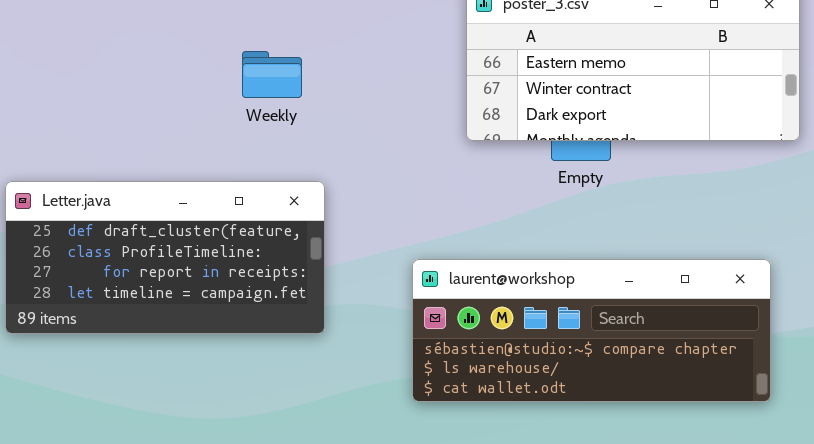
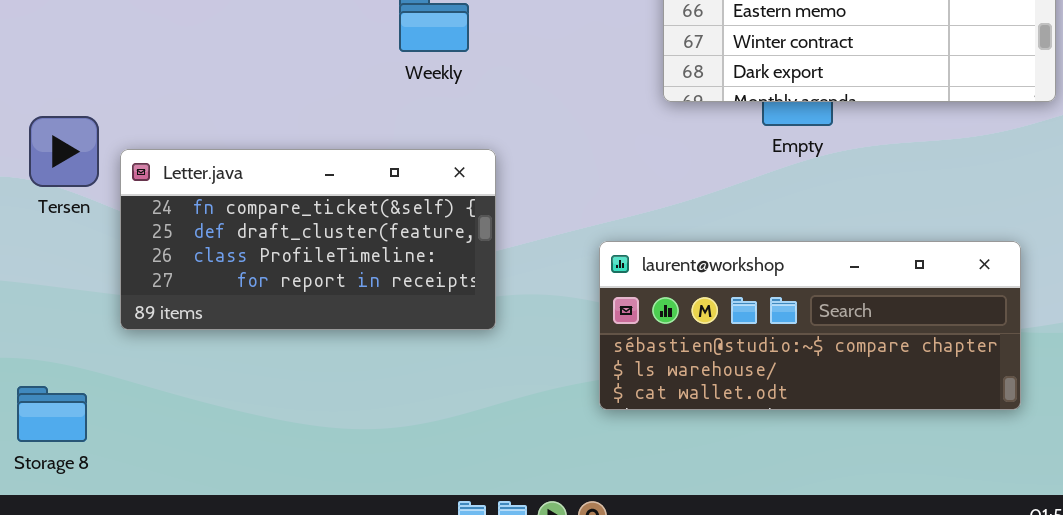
Letter.java: [5,181,325,334] -> [120,149,496,330], scrolled up 1 row

